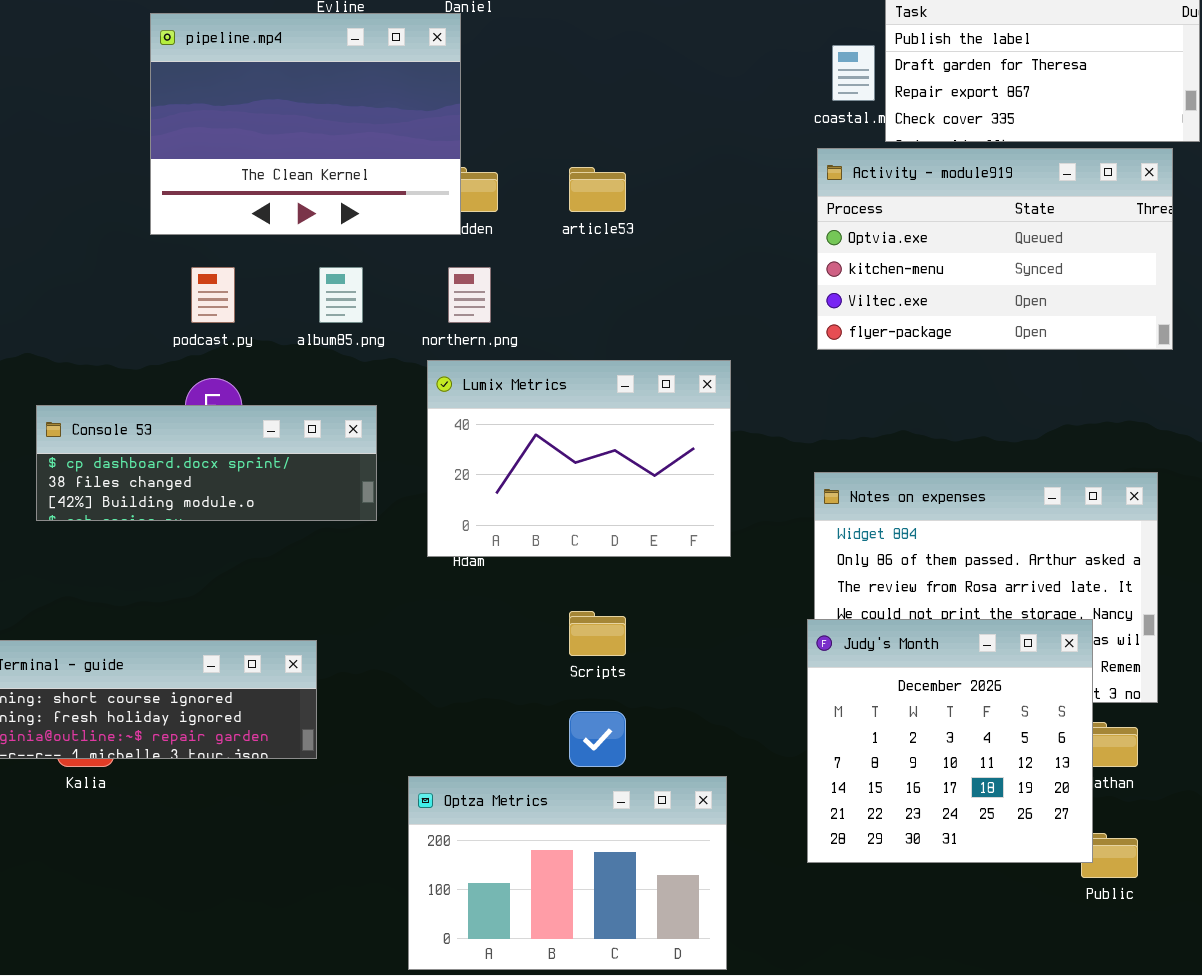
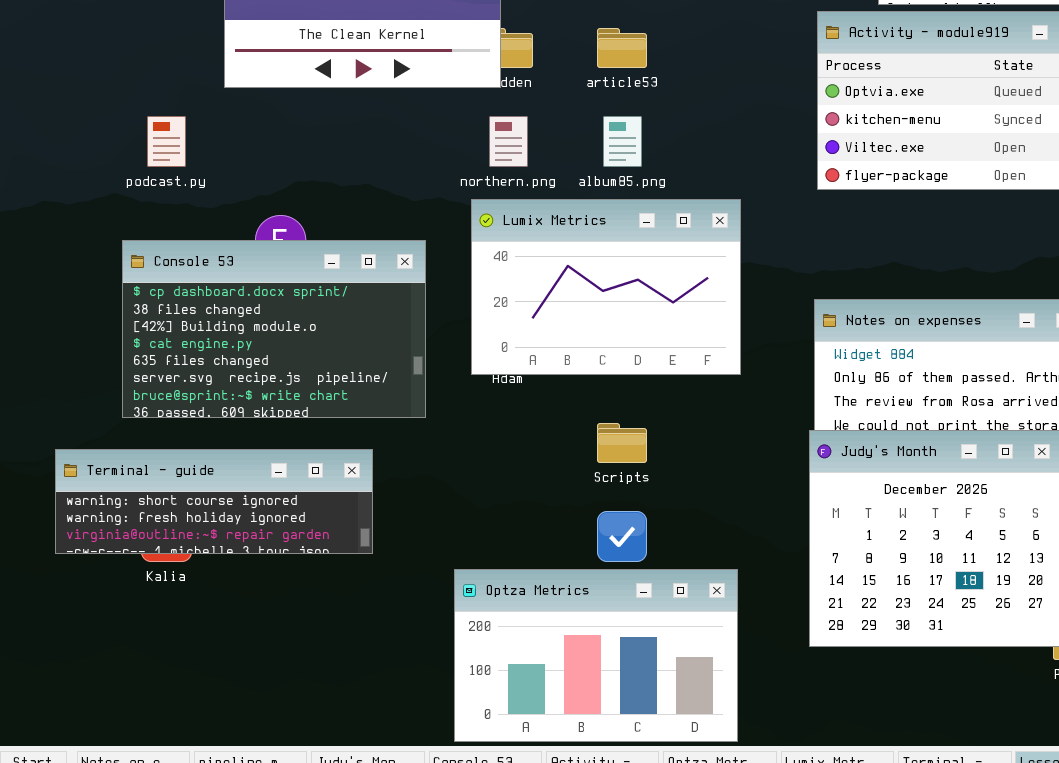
podcast.py: [191,267,235,323] -> [147,116,186,167], moved
album85.png: [319,267,363,323] -> [603,116,642,167], moved
Console 53: [36,405,377,521] -> [122,240,426,418], resized

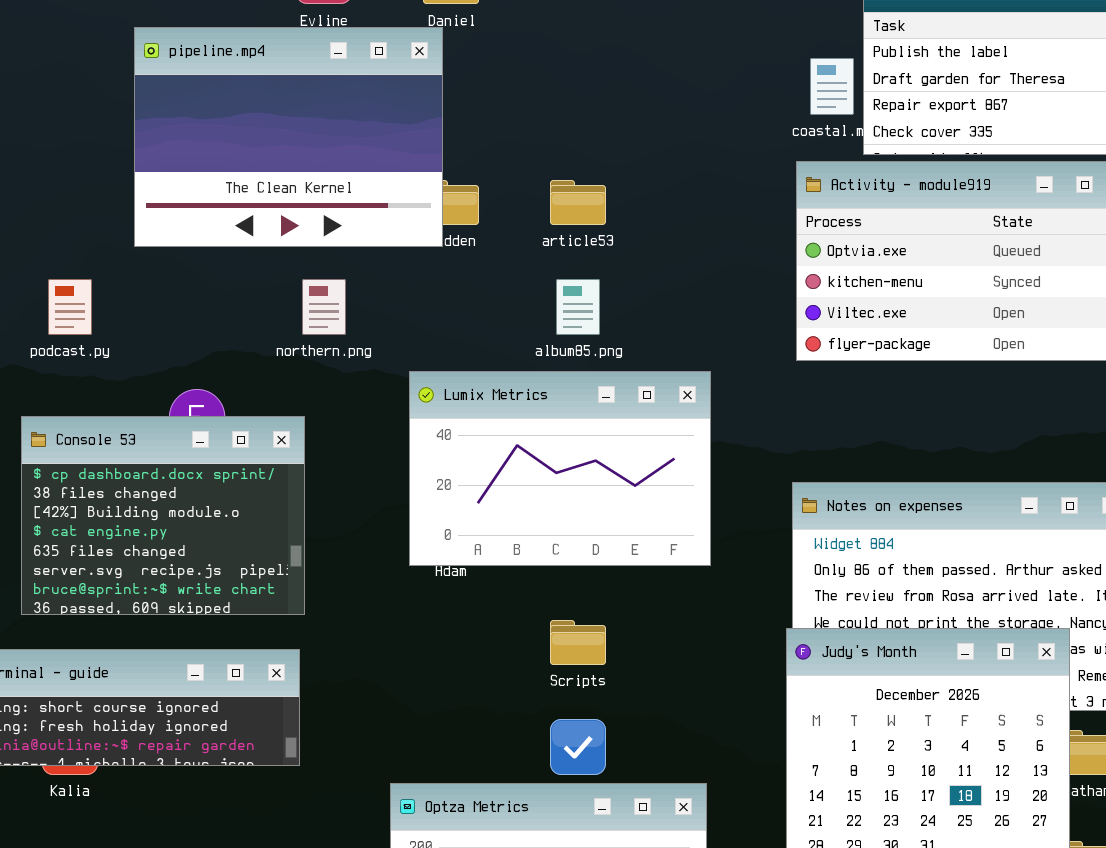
northern.png: [489,116,528,167] -> [302,279,346,335], moved
Console 53: [122,240,426,418] -> [21,416,305,615], resized

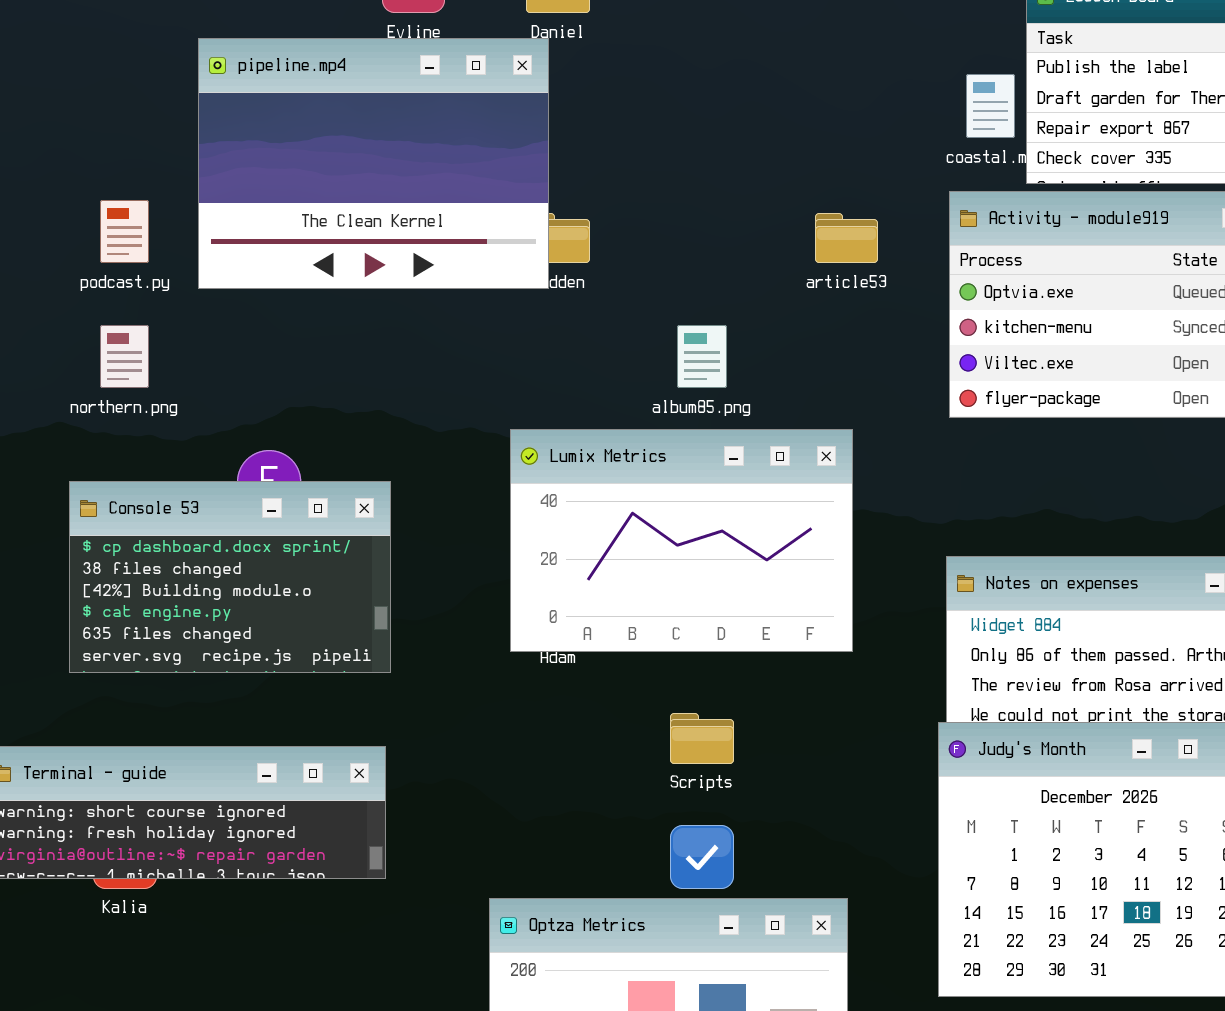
article53: [550,180,606,225] -> [815,213,878,263], moved
podcast.py: [48,279,92,335] -> [100,200,149,263], moved
northern.png: [302,279,346,335] -> [100,325,149,388], moved
Console 53: [21,416,305,615] -> [69,481,391,673], resized

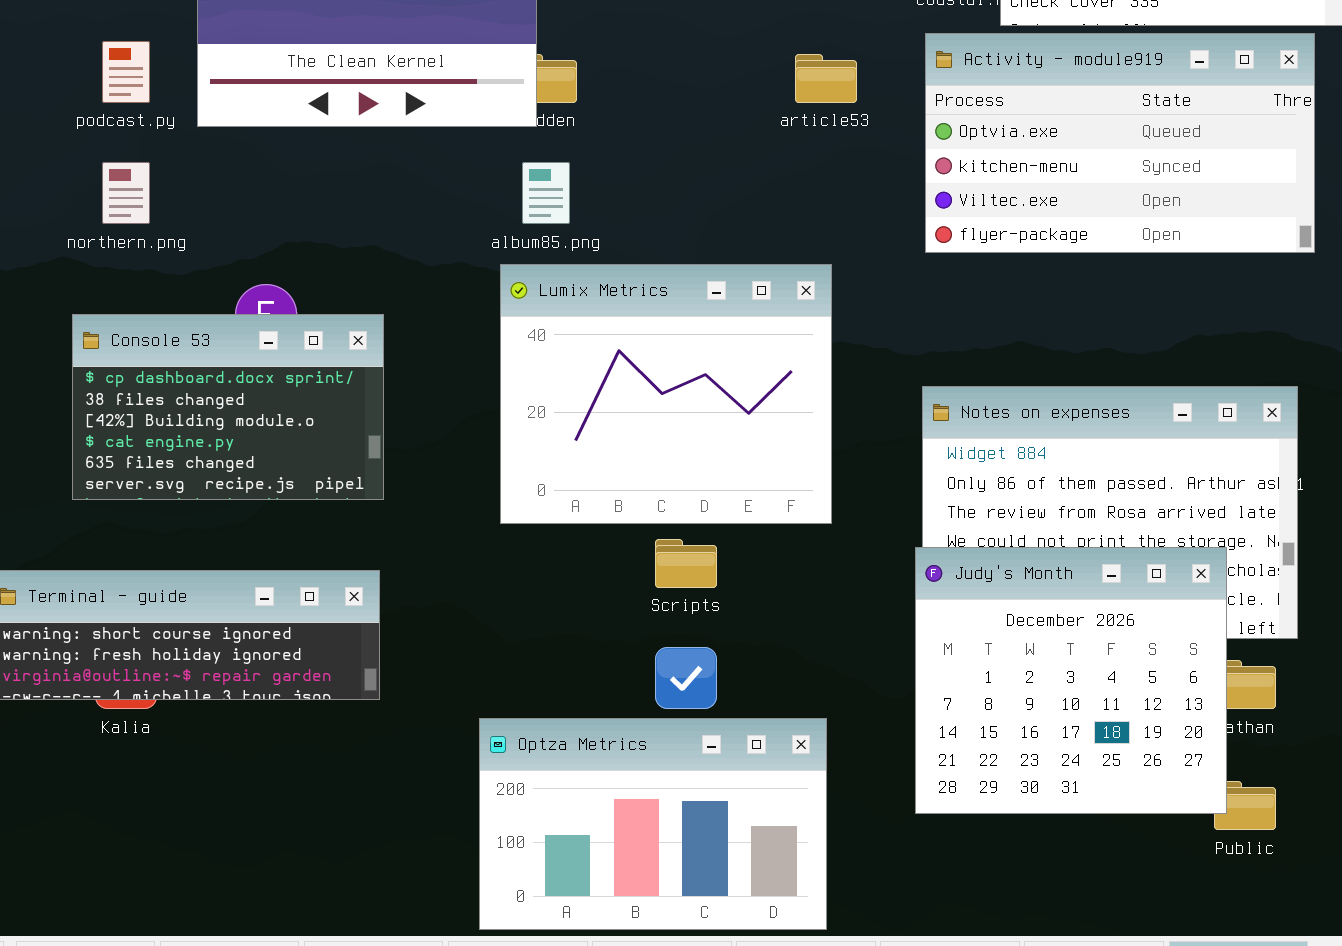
album85.png: [677,325,727,388] -> [522,162,570,224], moved
Lumix Metrics: [510,429,853,652] -> [500,264,832,524], resized

